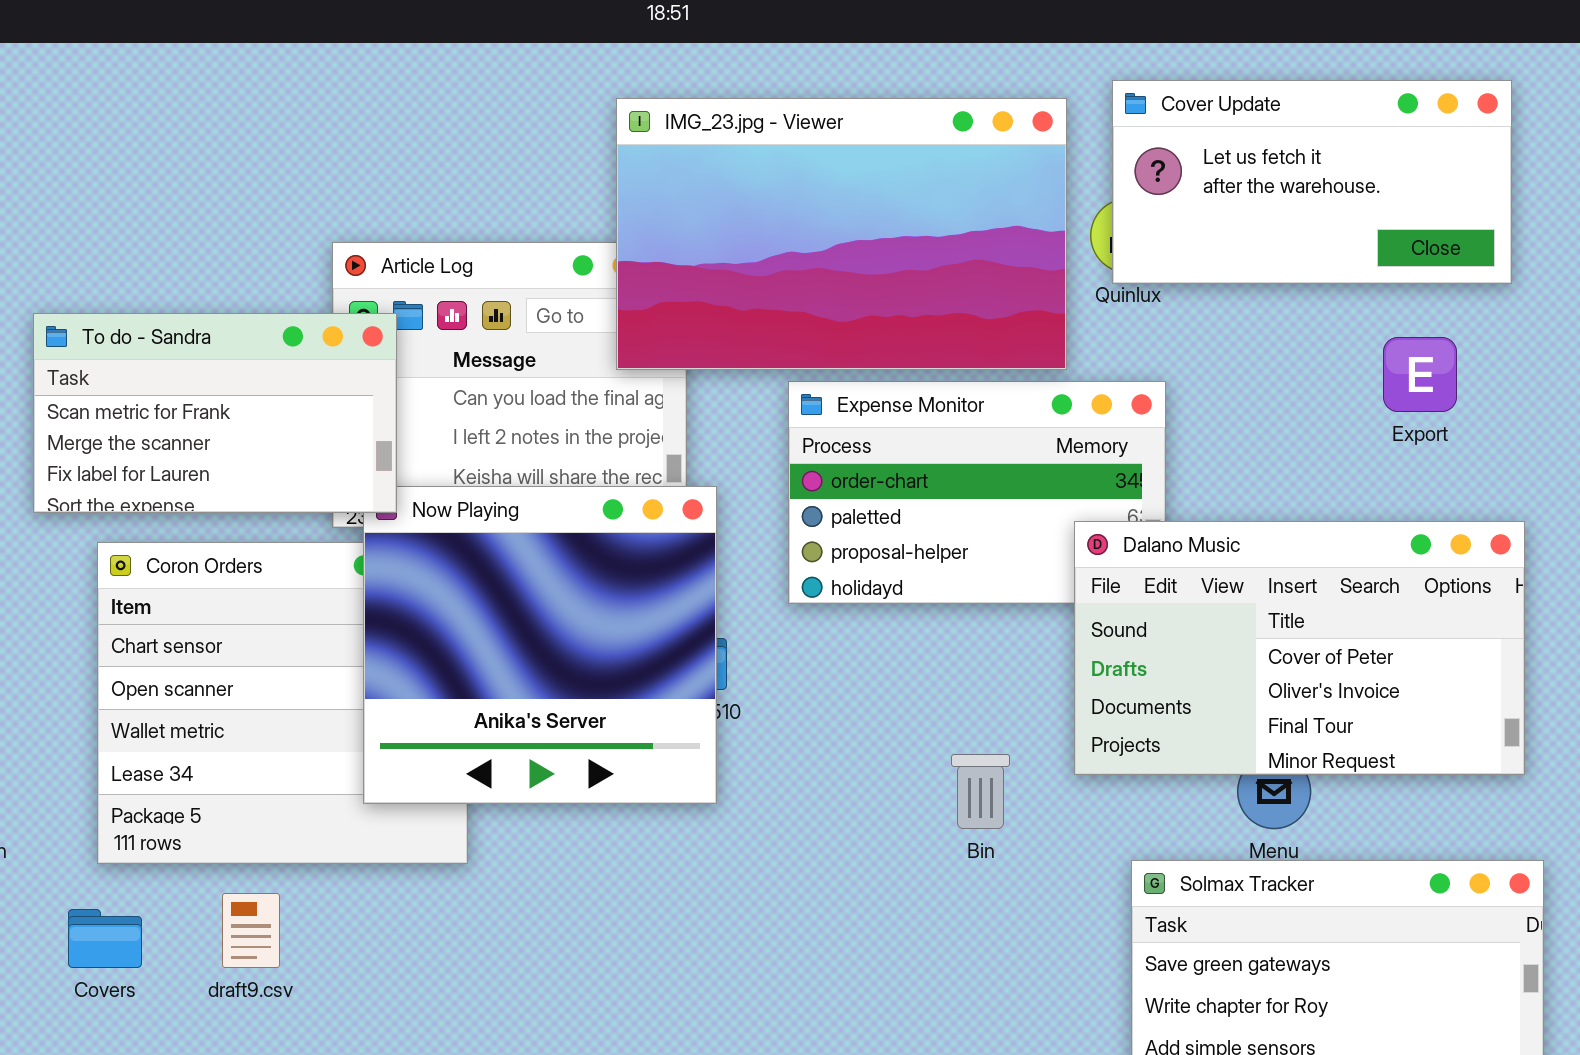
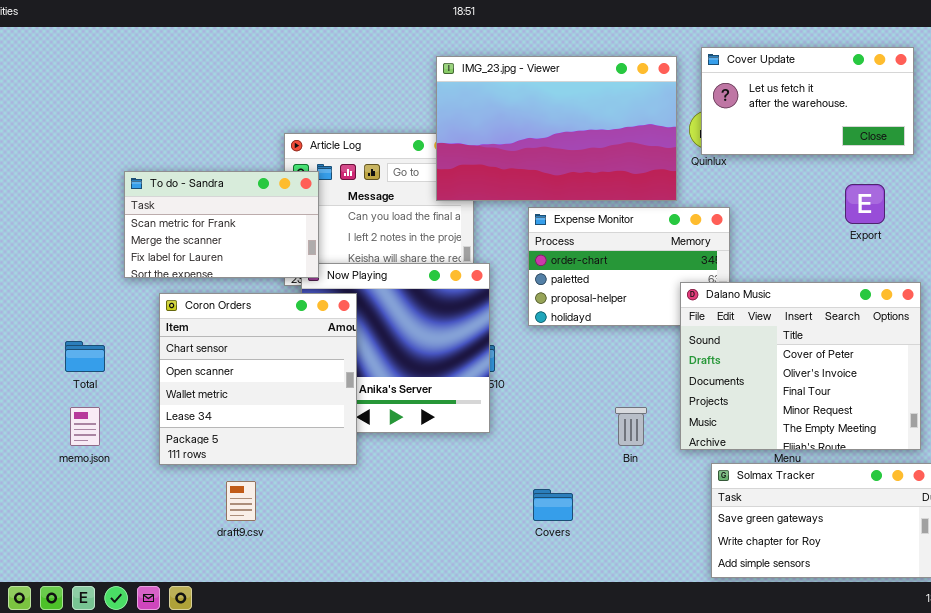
Dalano Music: [1074,521,1525,775] -> [680,282,921,450], resized
Coron Orders: [97,542,468,864] -> [159,293,357,465], raised
Covers: [68,909,142,968] -> [533,489,573,521], moved

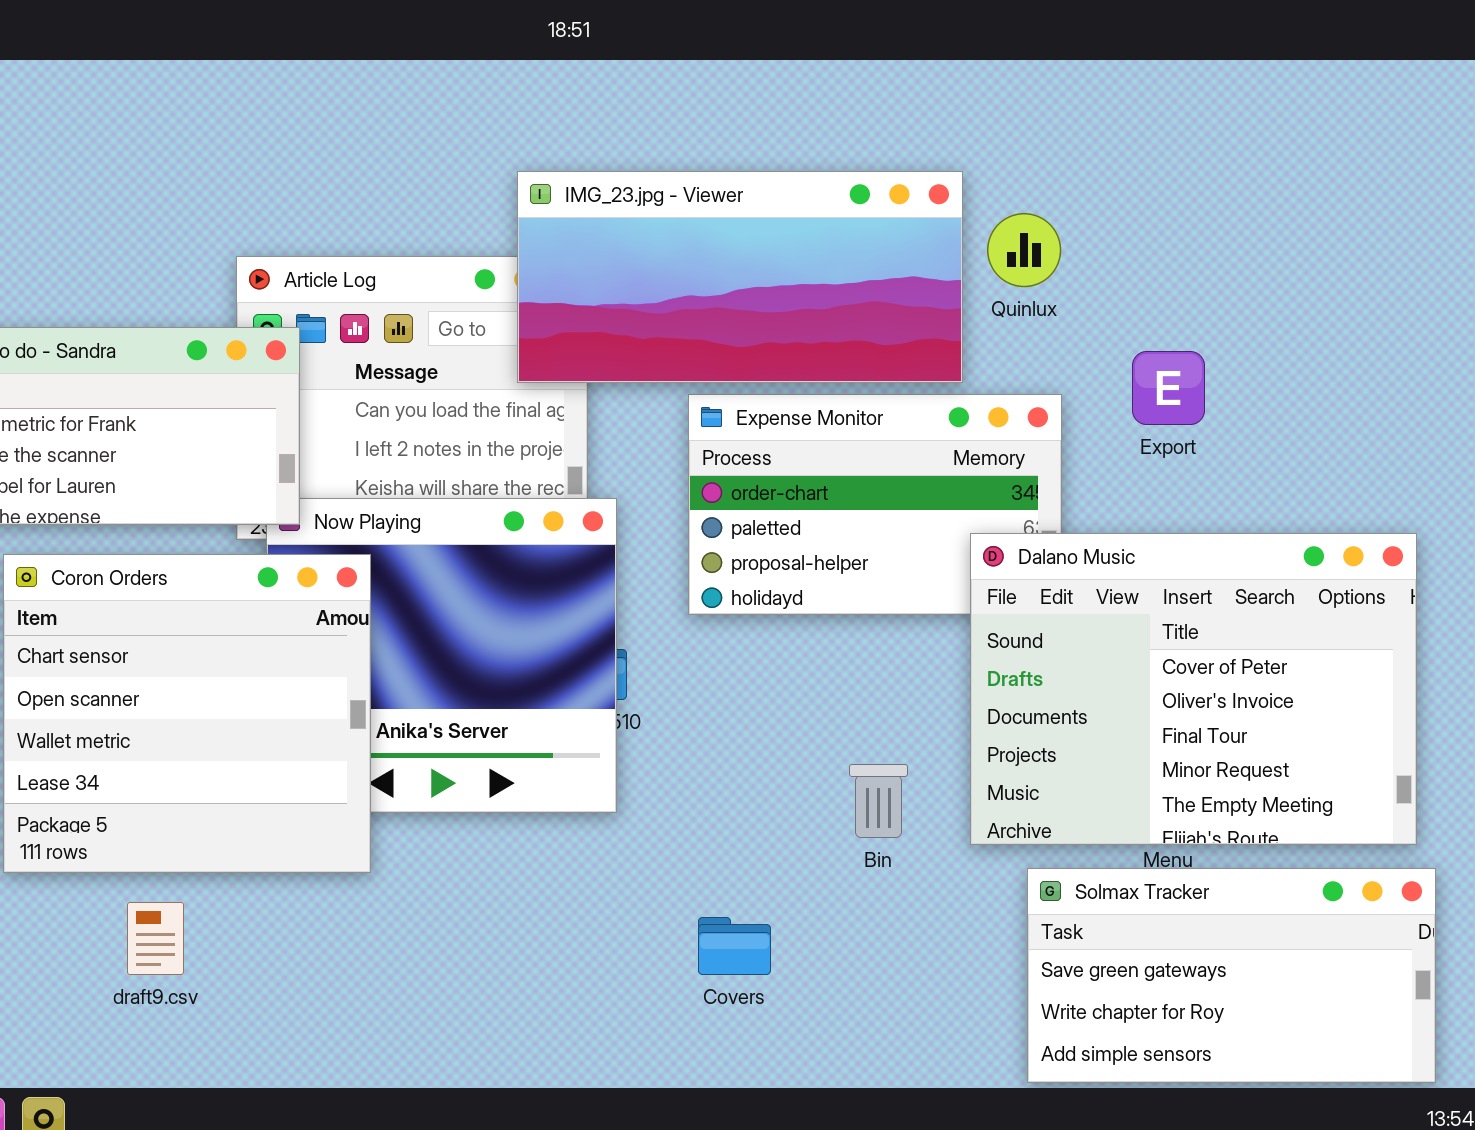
Cover Update: [701,47,914,155] -> none, closed
IMG_23.jpg - Viewer: [436,56,677,201] -> [517,171,963,383], resized
Export: [845,184,885,224] -> [1132,351,1205,425], moved

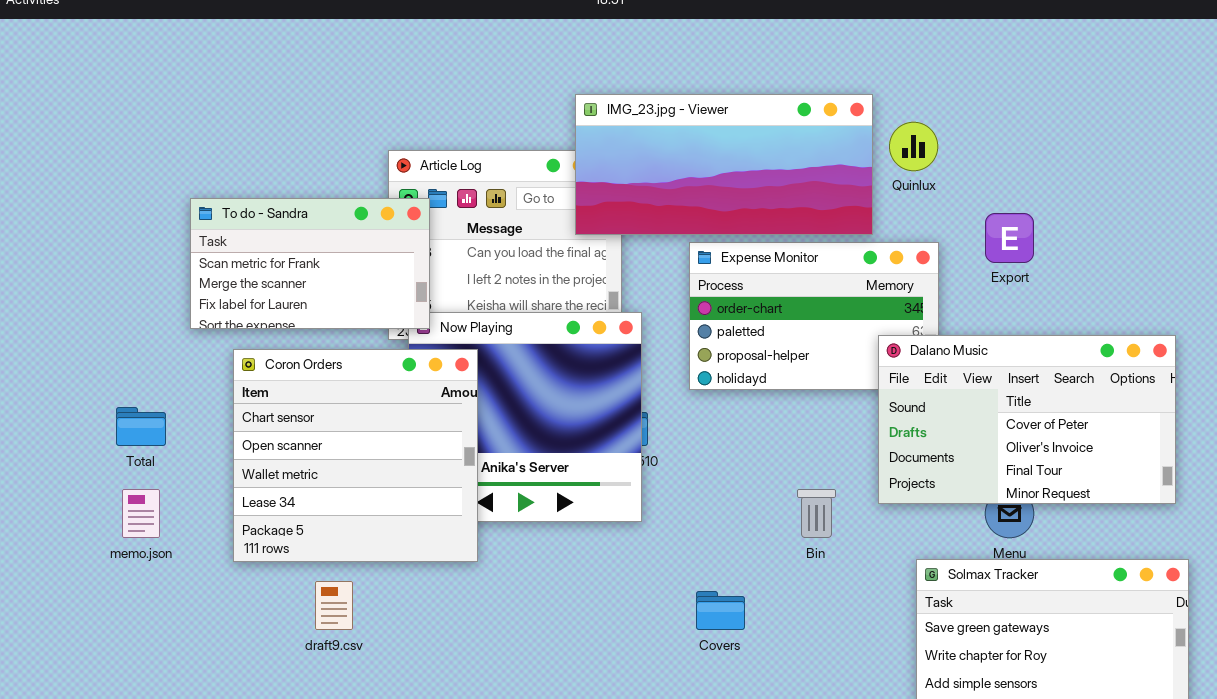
Dalano Music: [970,533,1417,845] -> [878,335,1176,504], resized

